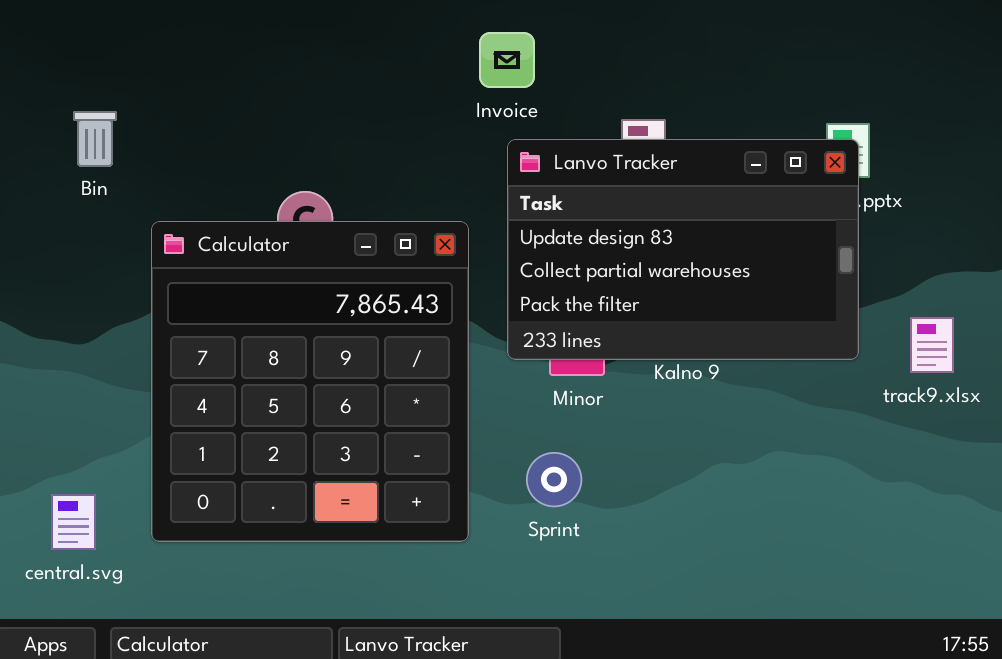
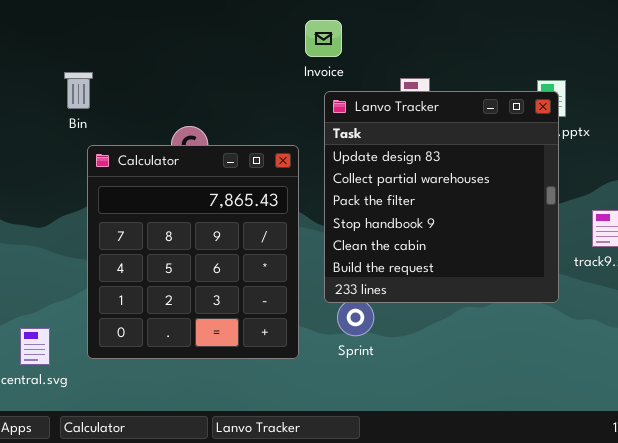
Bin: [73,111,117,167] -> [64,72,93,109], moved
Lanvo Tracker: [507,139,859,360] -> [324,91,559,303], resized

